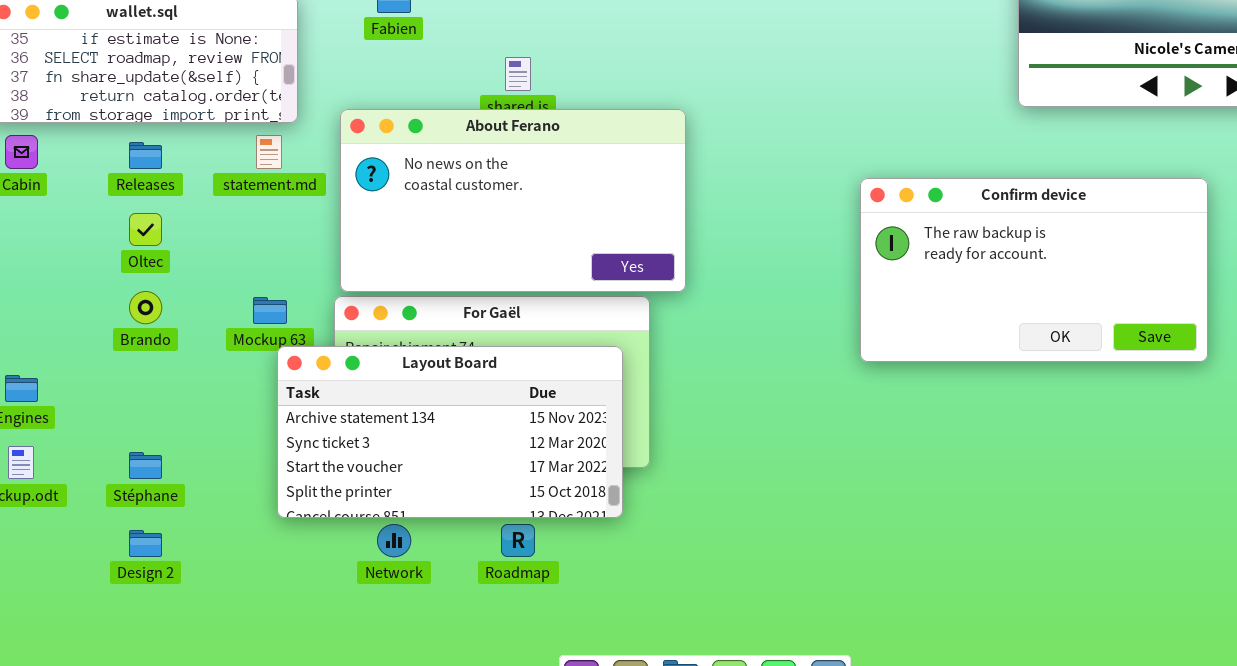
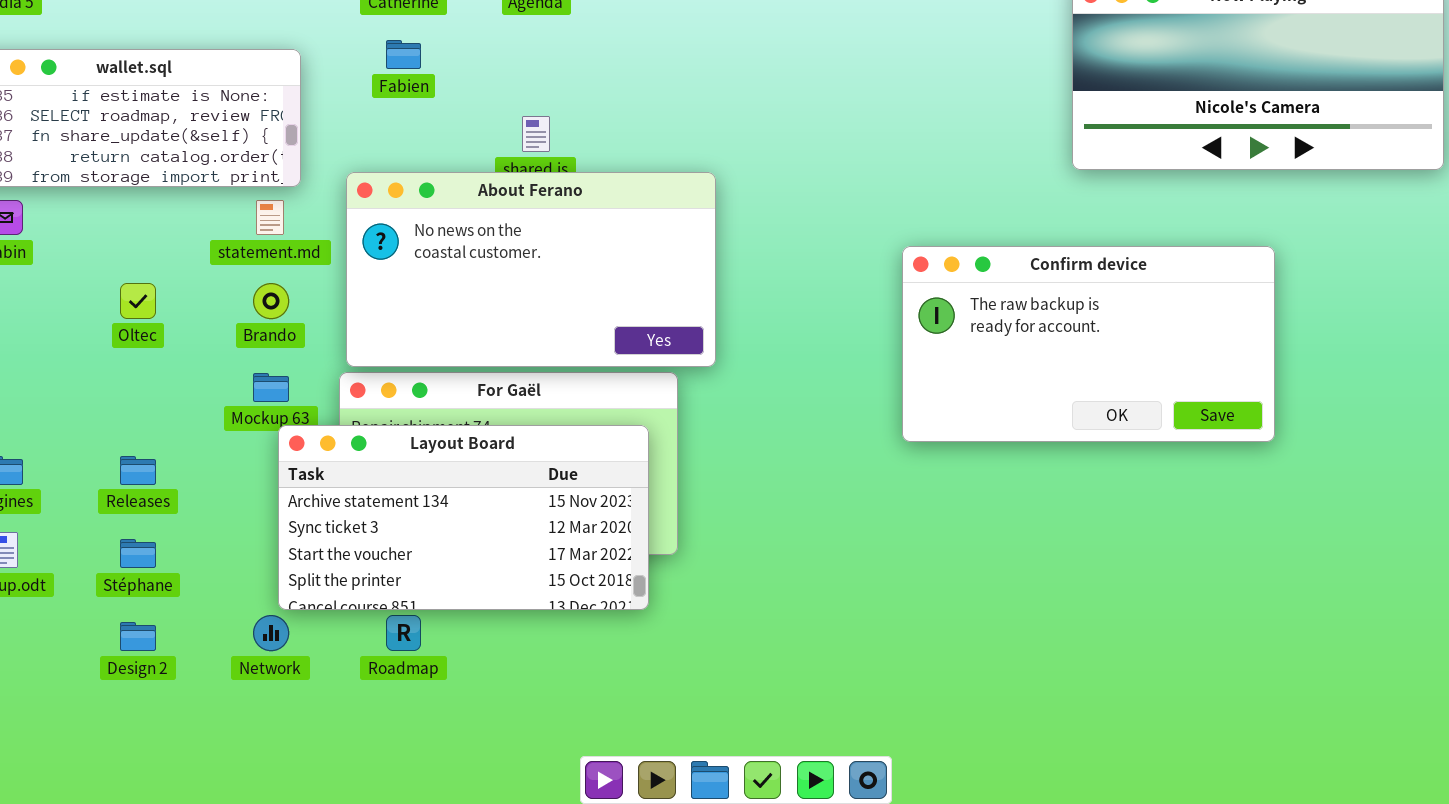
Releases: [129,142,162,169] -> [120,456,156,485], moved
Brando: [129,291,162,324] -> [253,283,289,319], moved
Network: [377,524,411,557] -> [253,615,289,651], moved
Roadmap: [501,524,535,557] -> [386,615,421,651], moved

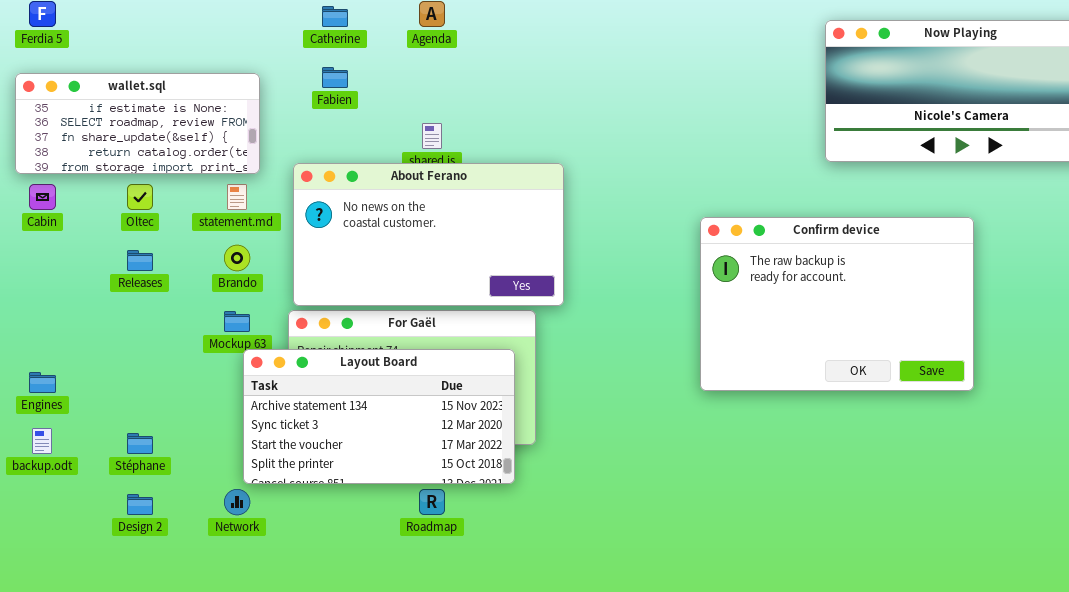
Confirm device: [902,246,1275,442] -> [700,217,974,391], resized
Oltec: [120,283,156,319] -> [127,184,153,210], moved
Releases: [120,456,156,485] -> [127,250,153,271], moved
Roadmap: [386,615,421,651] -> [419,489,445,515], moved

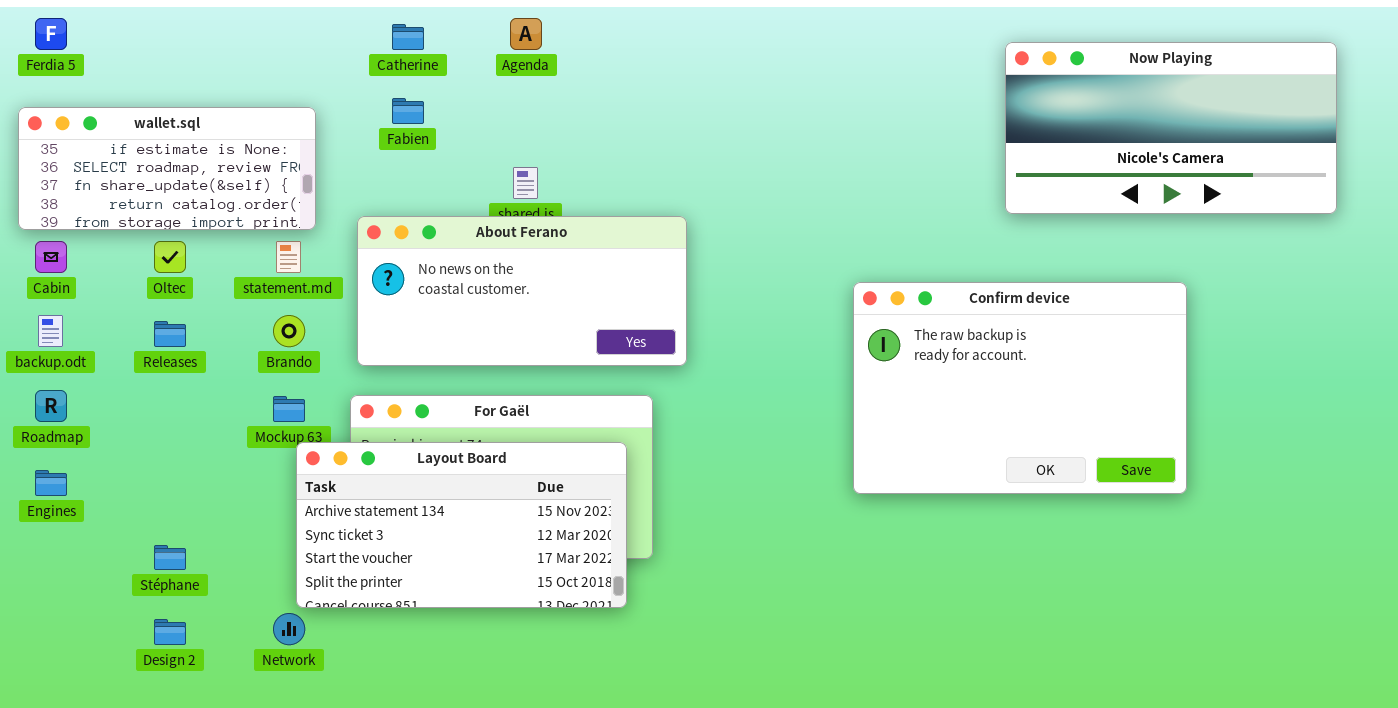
About Ferano: [293,163,564,306] -> [357,216,687,366], resized
backup.odt: [32,428,52,454] -> [38,315,63,347], moved
Roadmap: [419,489,445,515] -> [35,390,67,422], moved

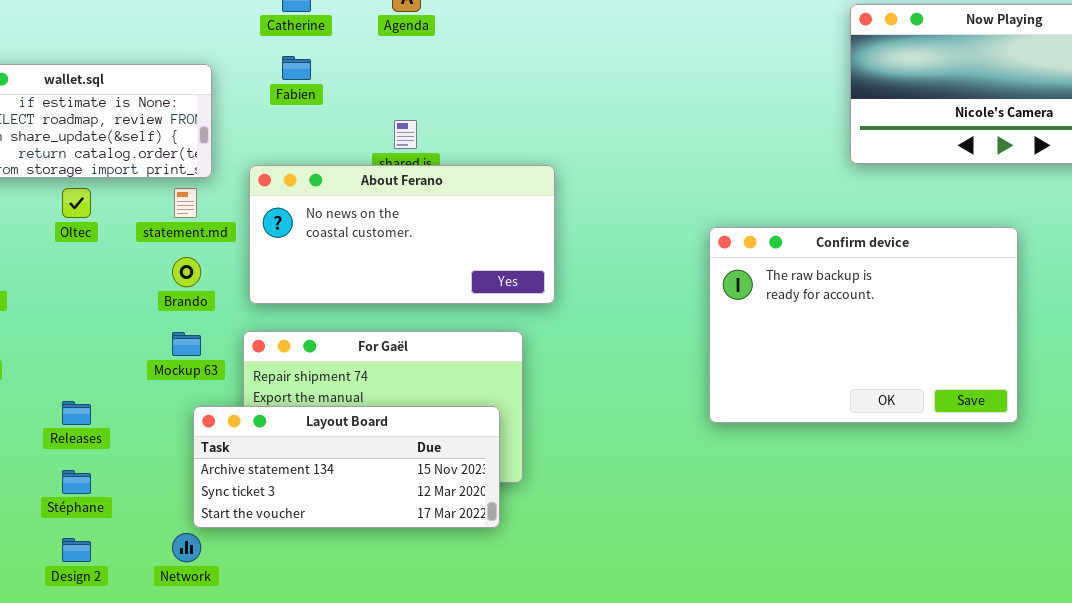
Releases: [154,321,186,347] -> [62,401,91,425], moved
Layout Board: [296,442,627,608] -> [193,406,500,528], resized

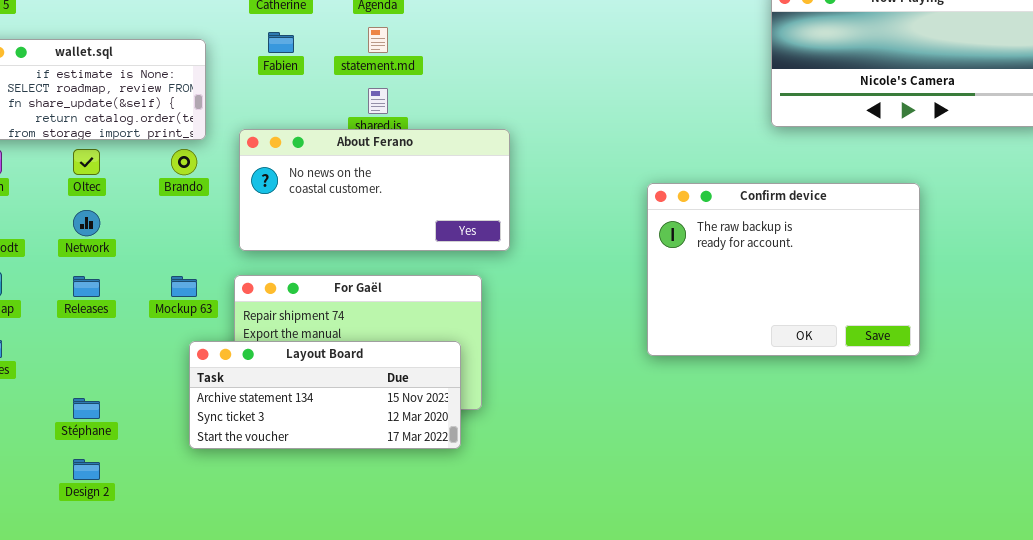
statement.md: [174,188,197,218] -> [368,27,388,53], moved
Brando: [172,257,201,287] -> [171,149,197,175], moved
Releases: [62,401,91,425] -> [73,276,100,297], moved
Network: [172,533,201,562] -> [73,210,100,236], moved

